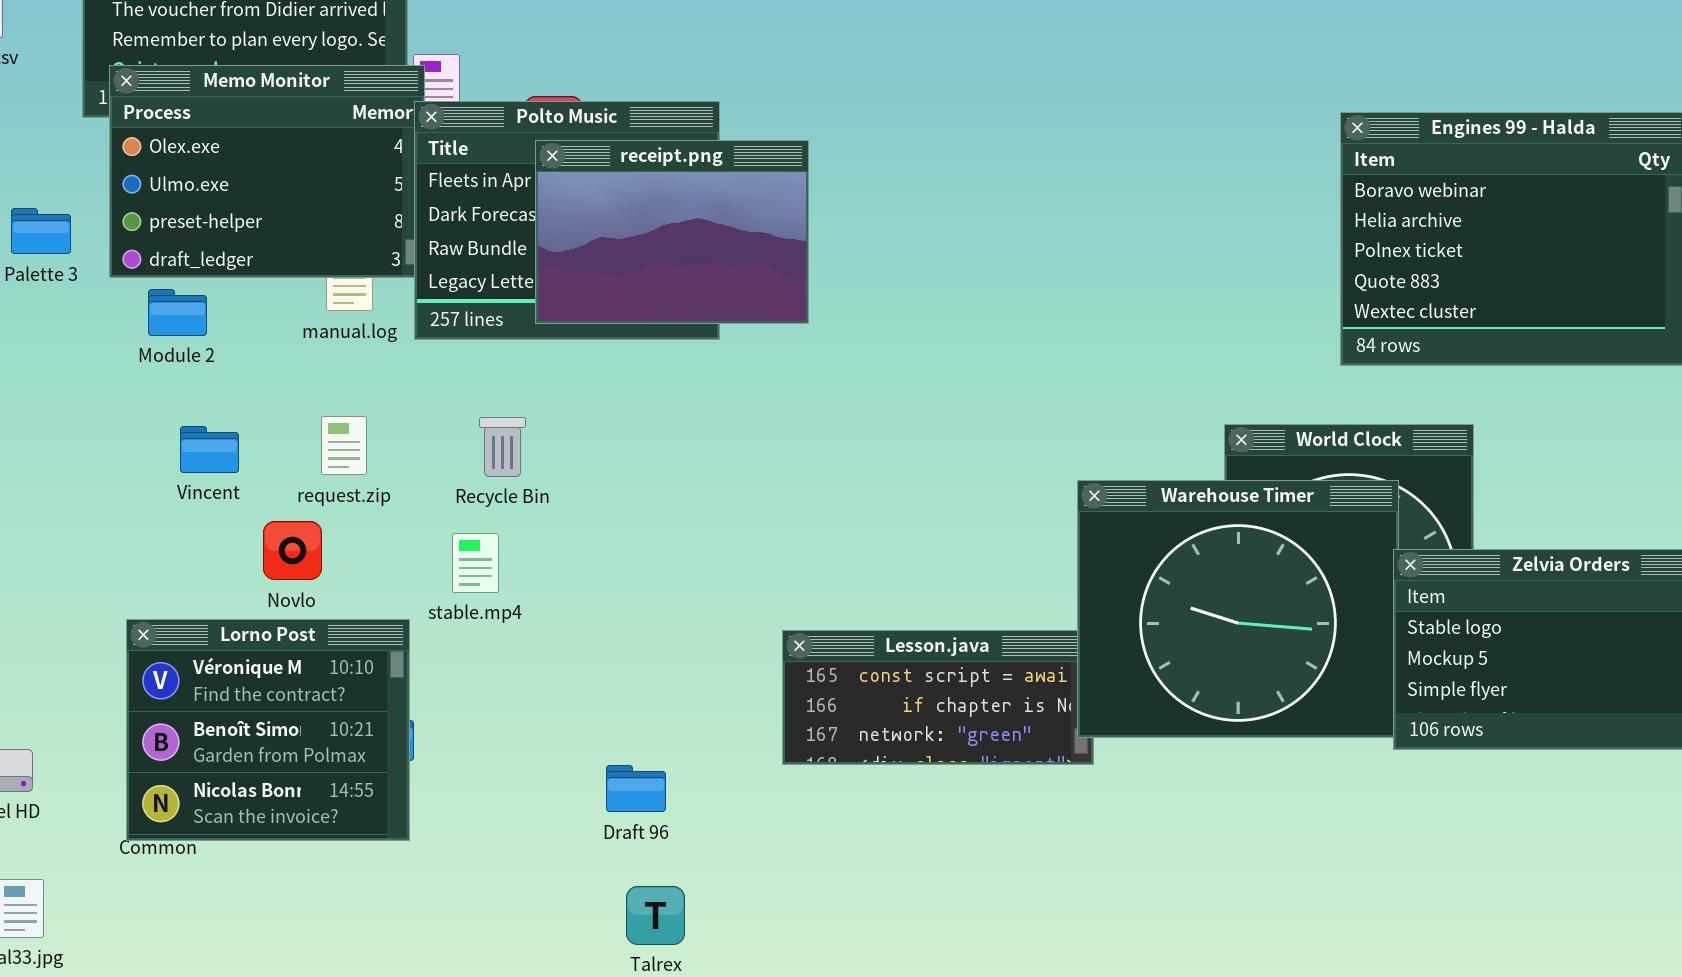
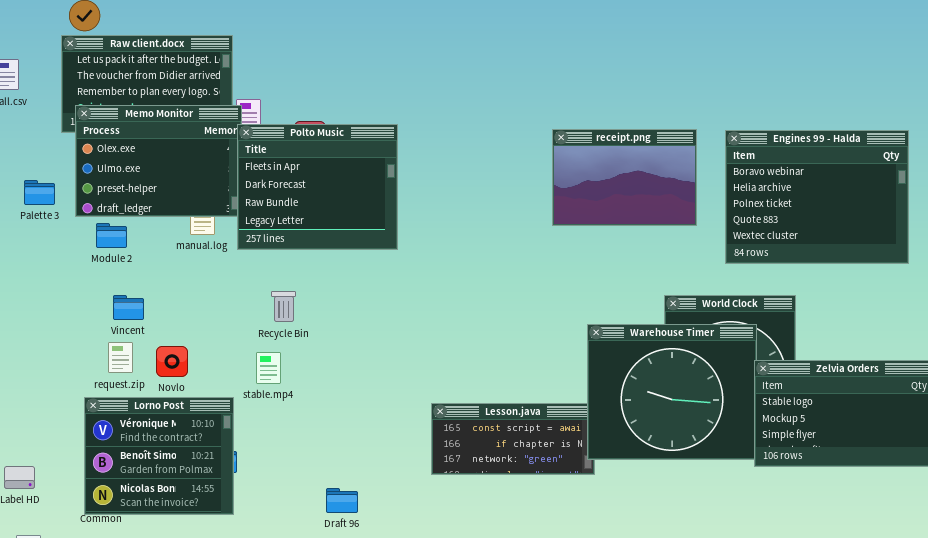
receipt.png: [535,140,809,324] -> [552,129,697,226], moved
request.zip: [321,416,367,475] -> [108,342,133,373], moved
Draft 96: [606,765,666,812] -> [326,488,358,513], moved

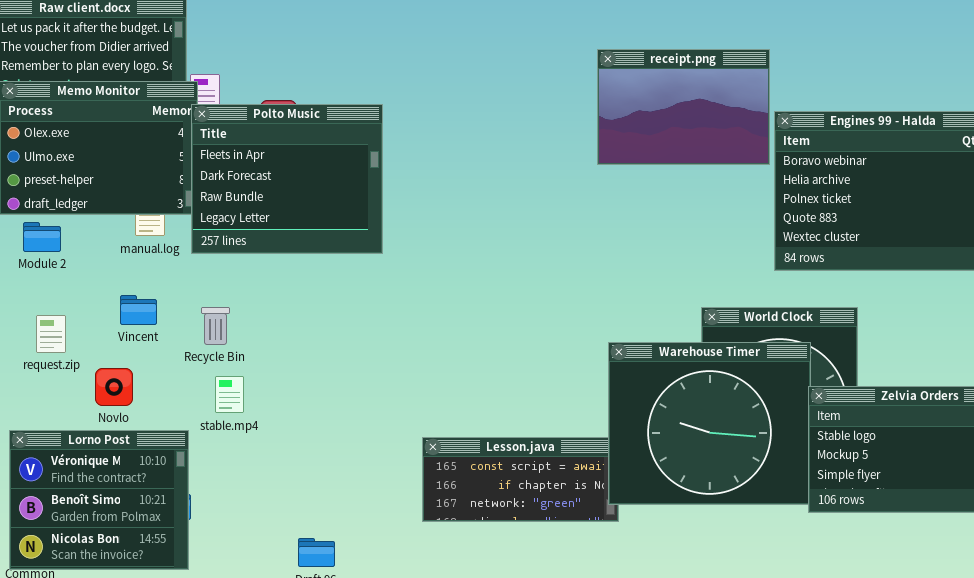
receipt.png: [552,129,697,226] -> [597,49,770,165], moved
Recycle Bin: [271,291,296,322] -> [201,307,230,345], moved
Vincent: [113,295,144,320] -> [120,295,157,325], moved
request.zip: [108,342,133,373] -> [36,315,66,353], moved

